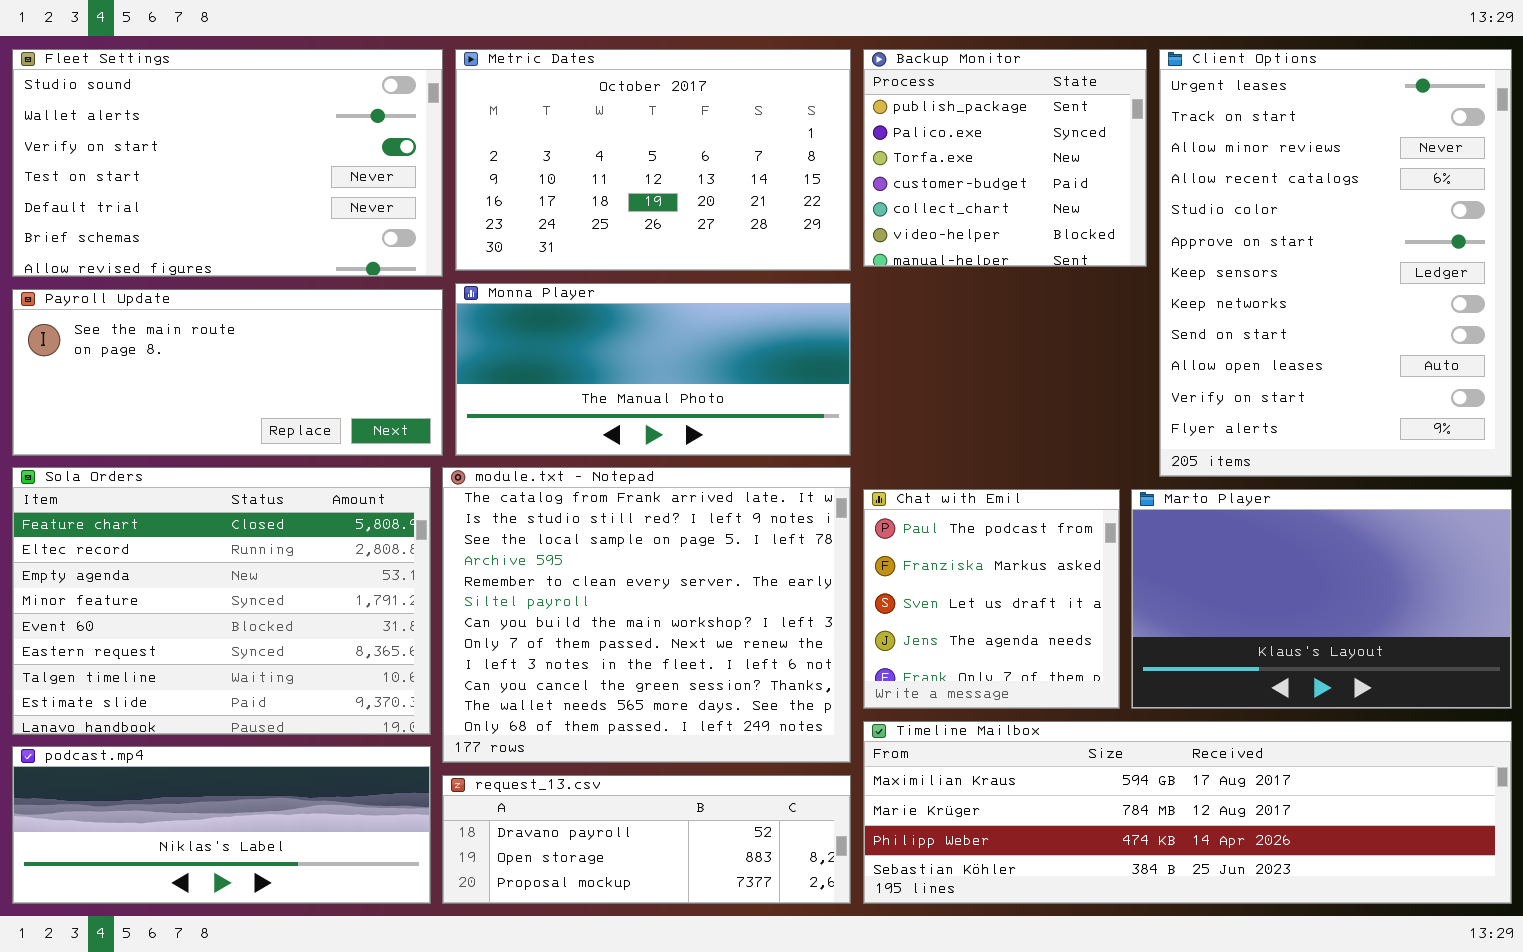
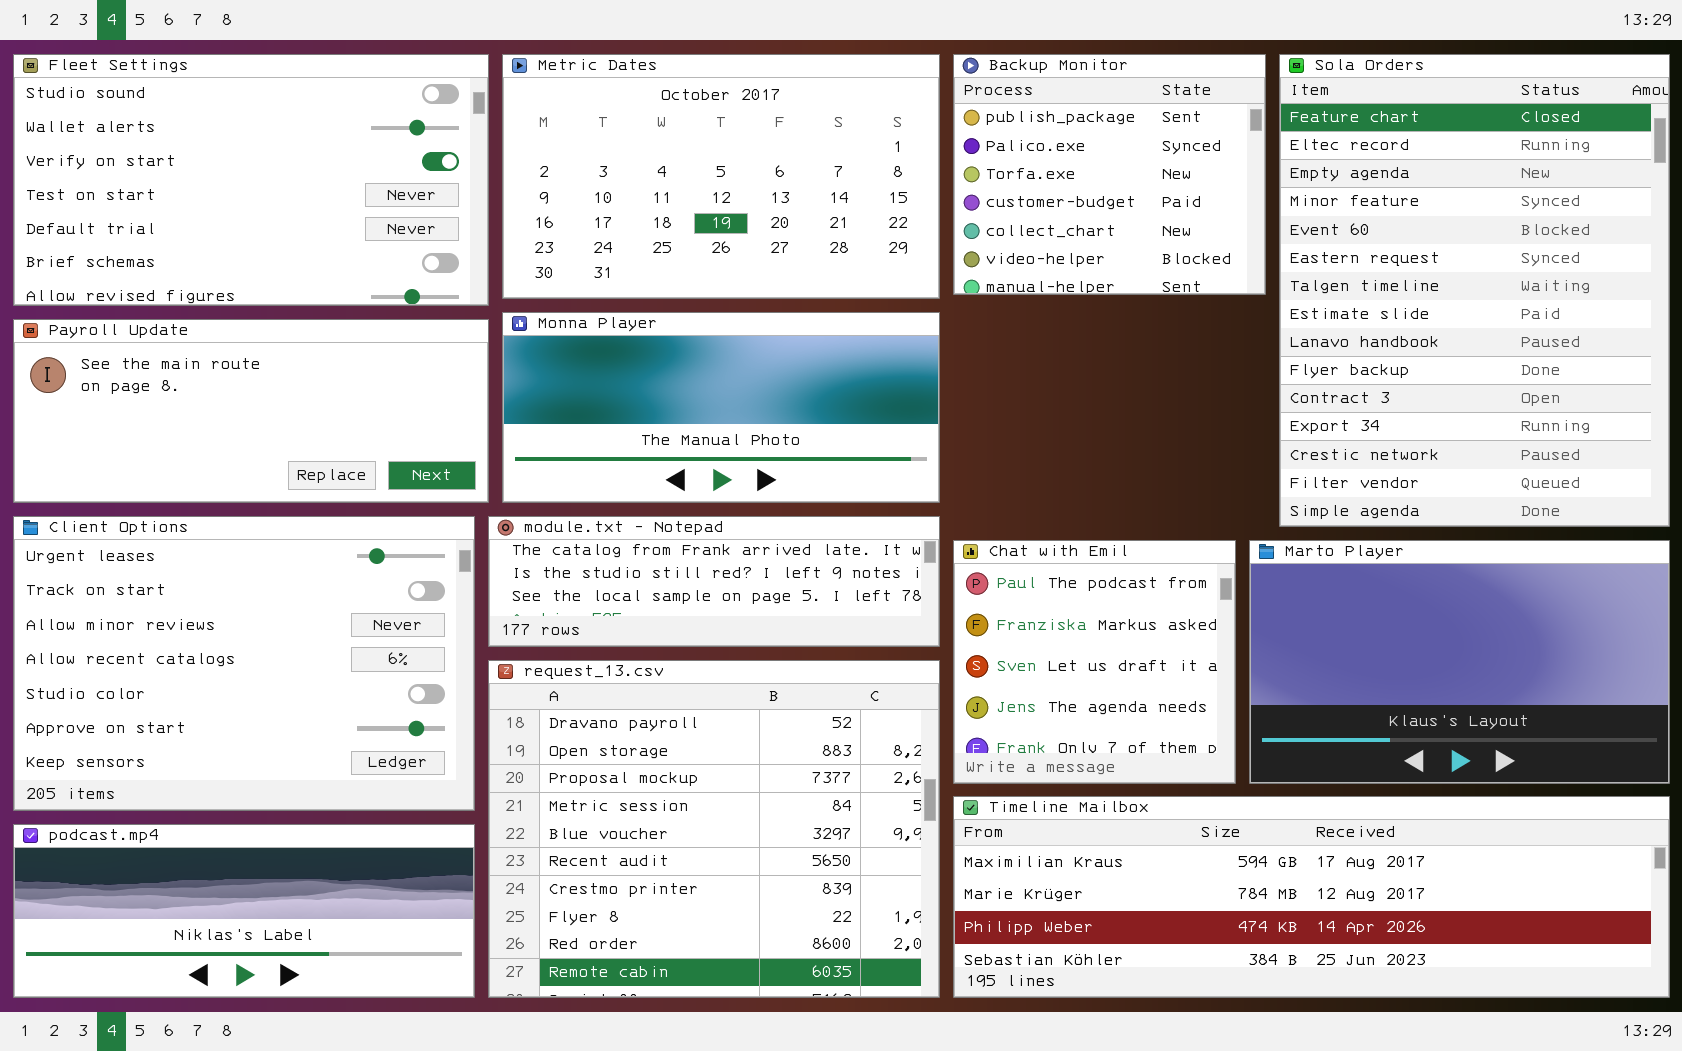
Client Options: [1159,49,1512,477] -> [13,516,475,811], moved, resized
Sola Orders: [12,467,431,735] -> [1279,54,1670,527], moved, resized
module.txt - Notepad: [442,467,851,763] -> [488,516,940,647], resized
request_13.csv: [442,775,851,904] -> [488,660,940,998], resized

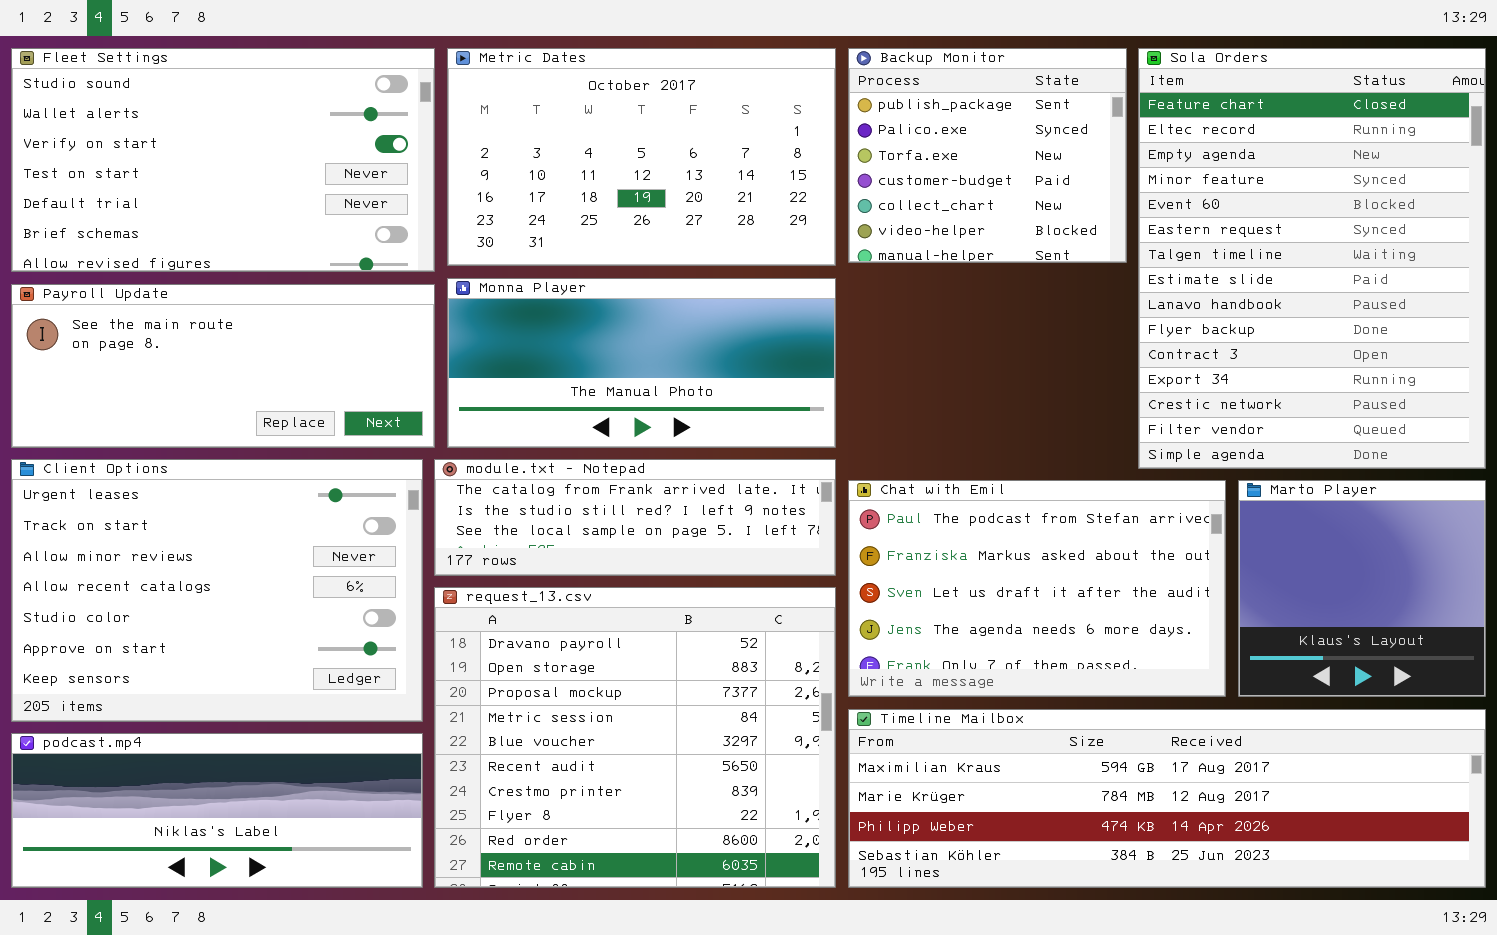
Chat with Emil: [953,540,1236,784] -> [848,480,1226,697], resized
Marto Player: [1249,540,1670,784] -> [1238,480,1486,697], resized

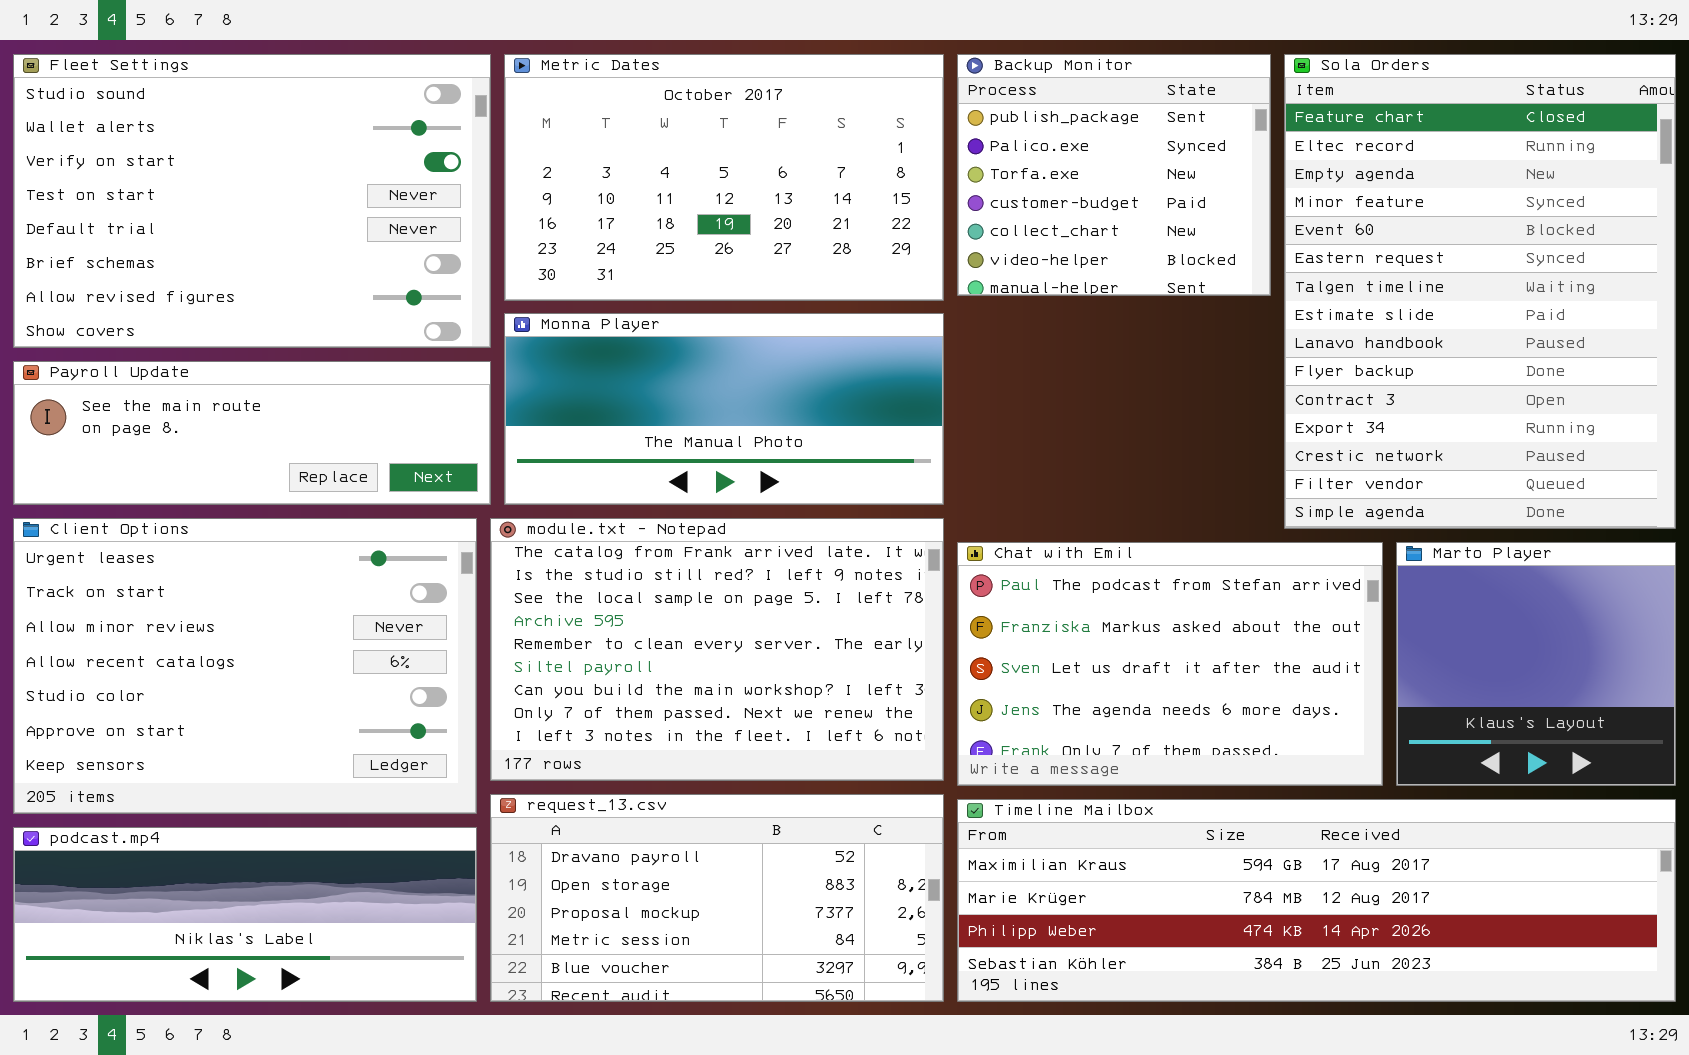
Fleet Settings: [11,48,435,272] -> [13,54,491,348], resized
Payroll Update: [11,284,435,448] -> [13,361,491,505], resized
module.txt - Notepad: [434,459,836,576] -> [490,518,944,781], resized
request_13.csv: [434,587,836,888] -> [490,794,944,1002], resized

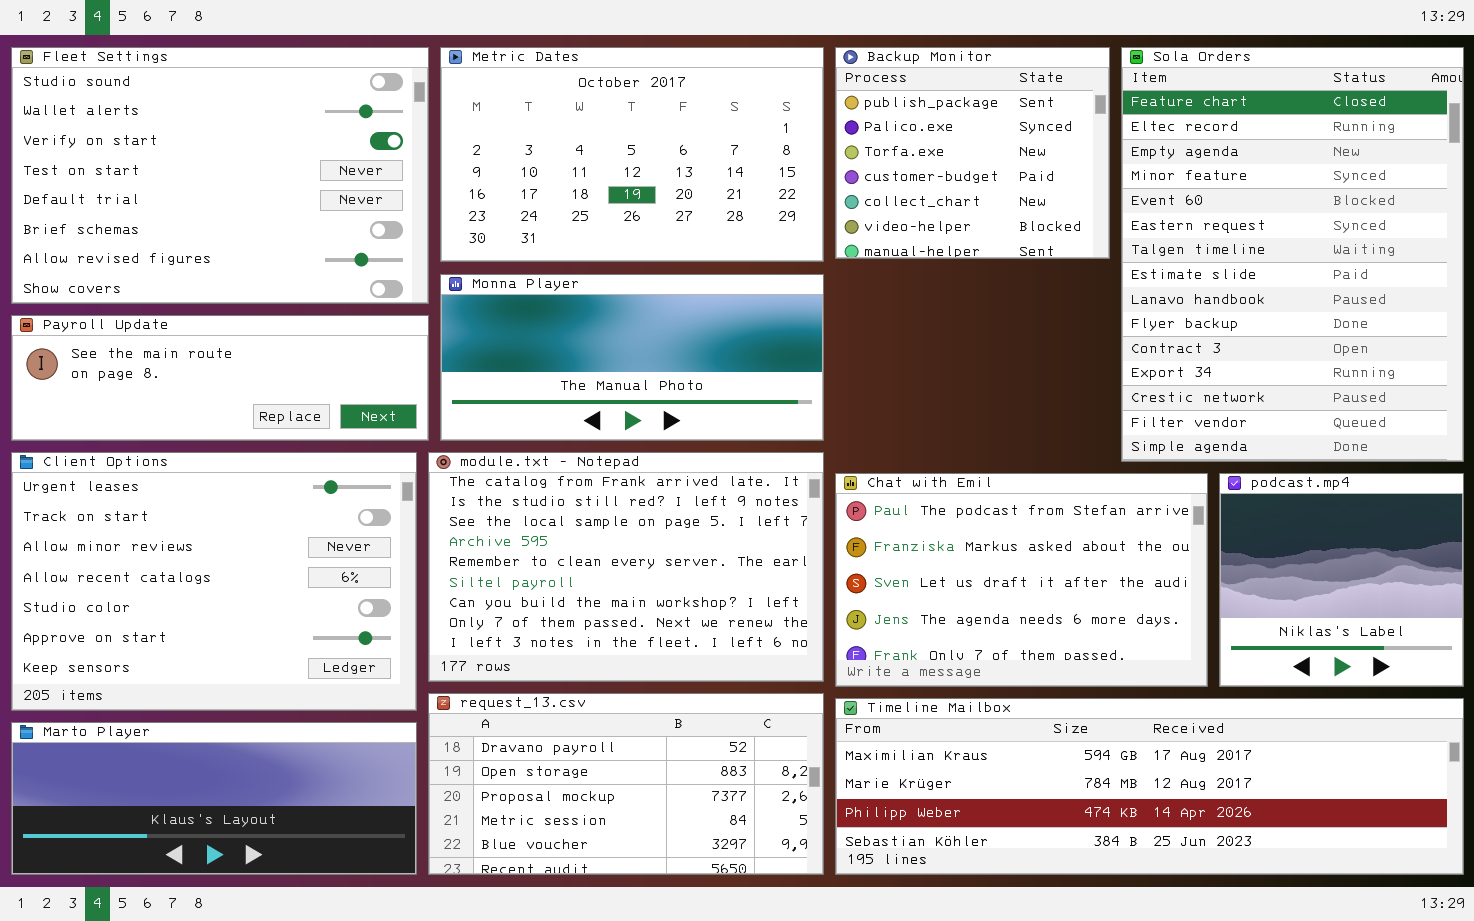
Marto Player: [1396,542,1676,786] -> [11,722,417,875], moved, resized
podcast.mp4: [13,827,477,1002] -> [1219,473,1464,687], moved, resized

